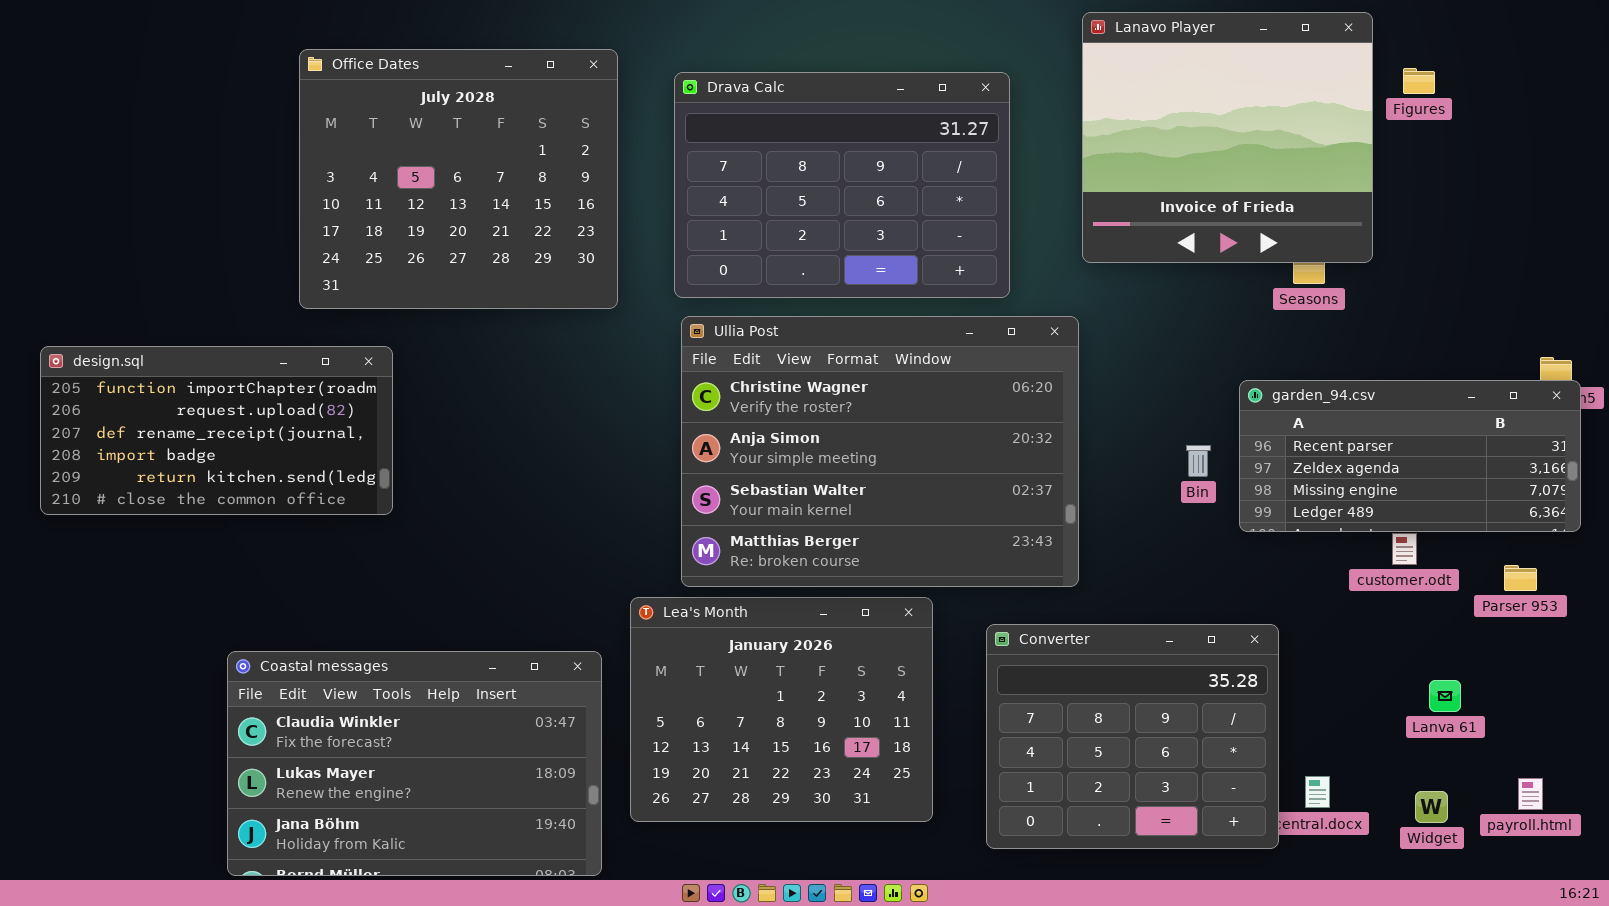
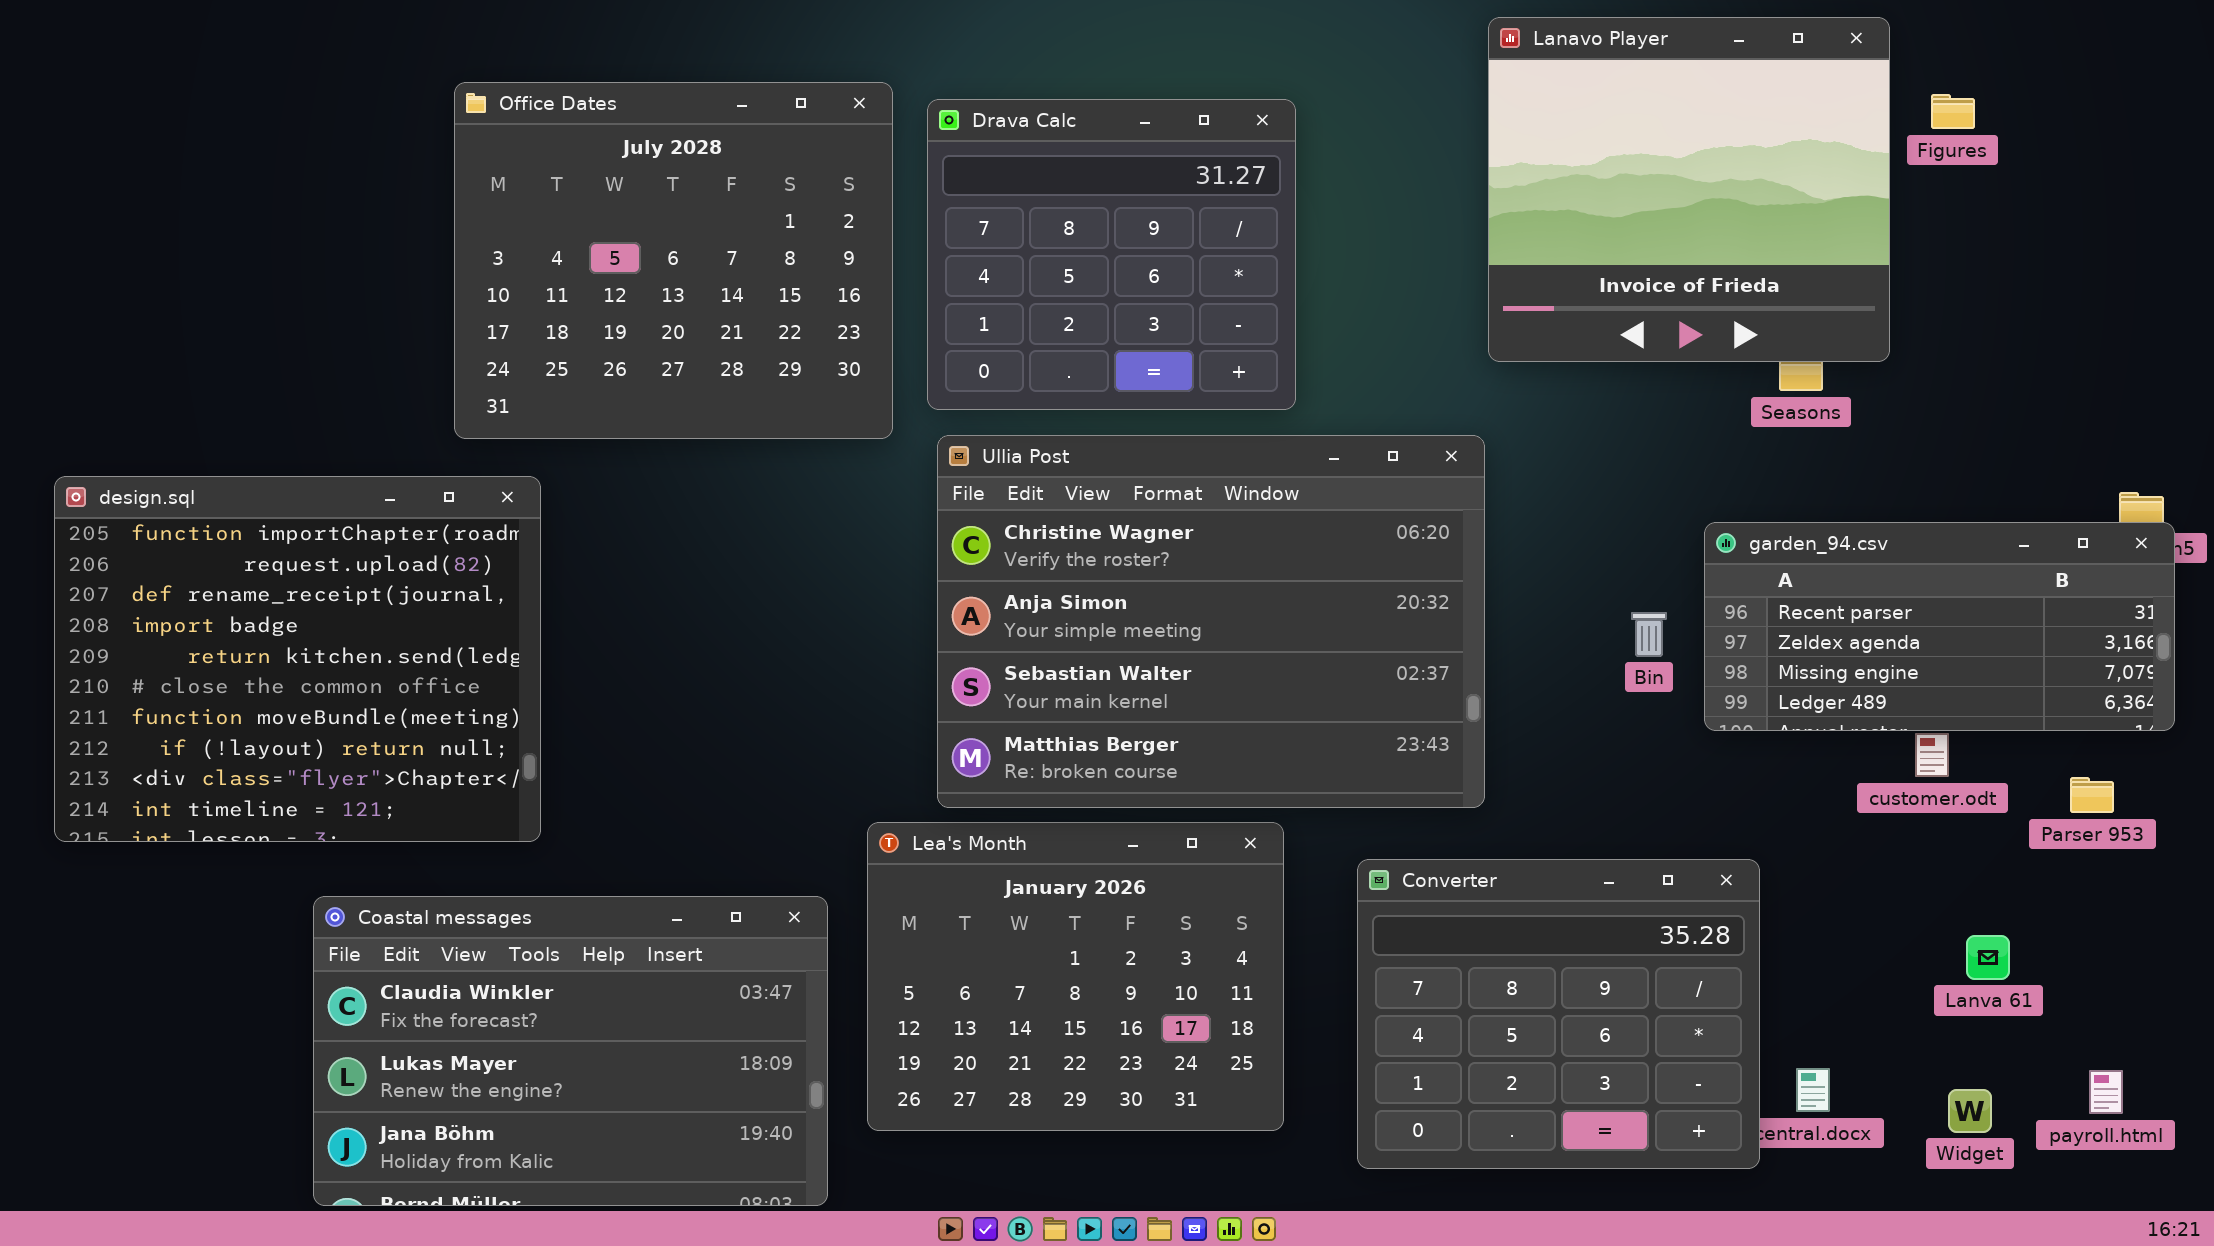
Office Dates: [299,49,618,309] -> [454,82,893,439], moved
Drava Calc: [674,72,1010,298] -> [927,99,1296,410], resized
design.sql: [40,346,393,515] -> [54,476,541,842], resized

